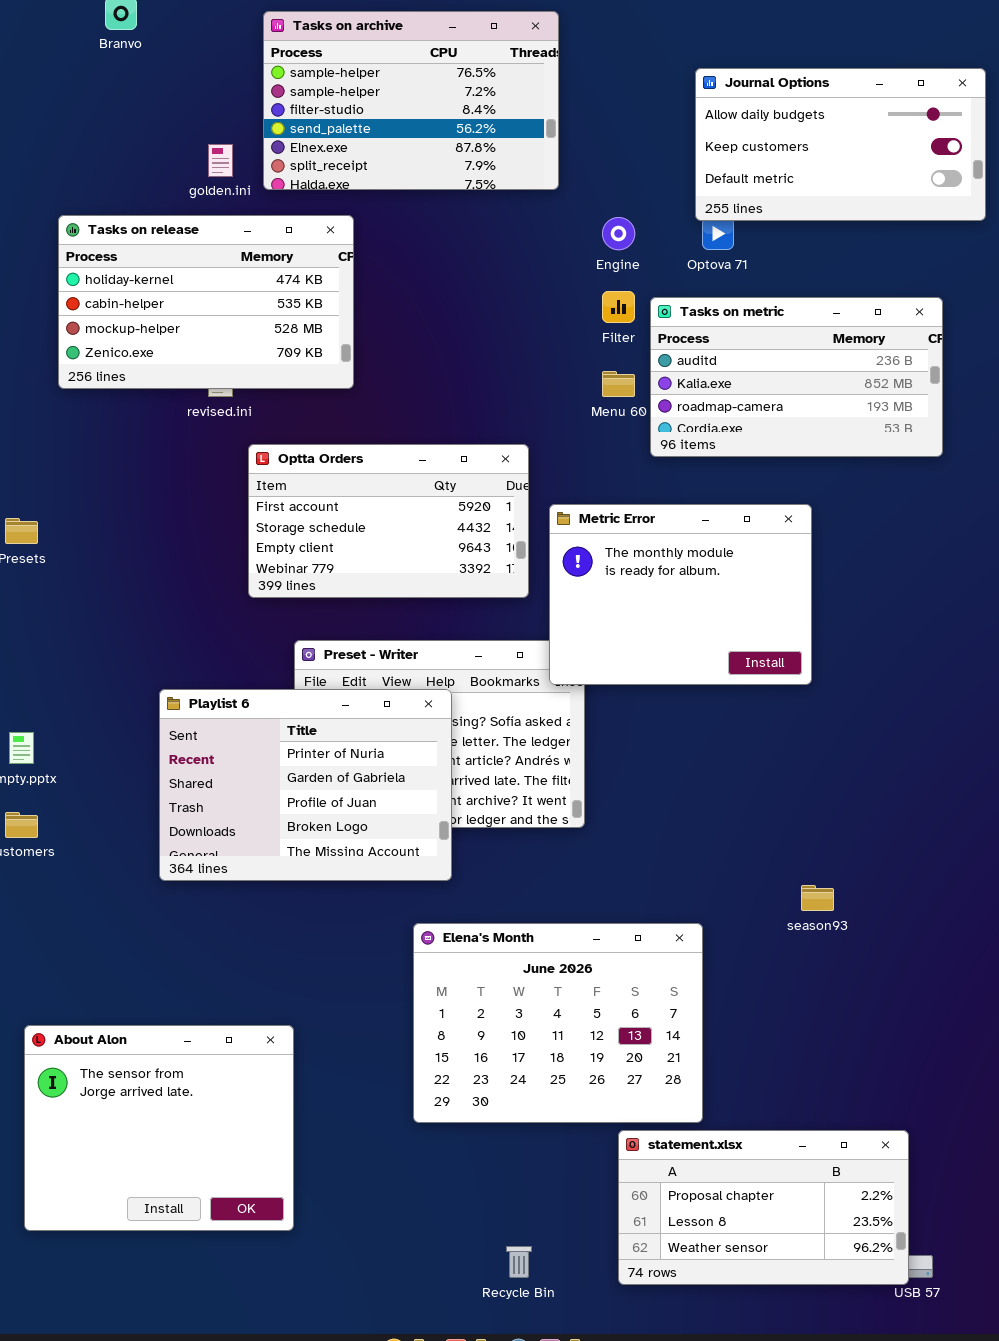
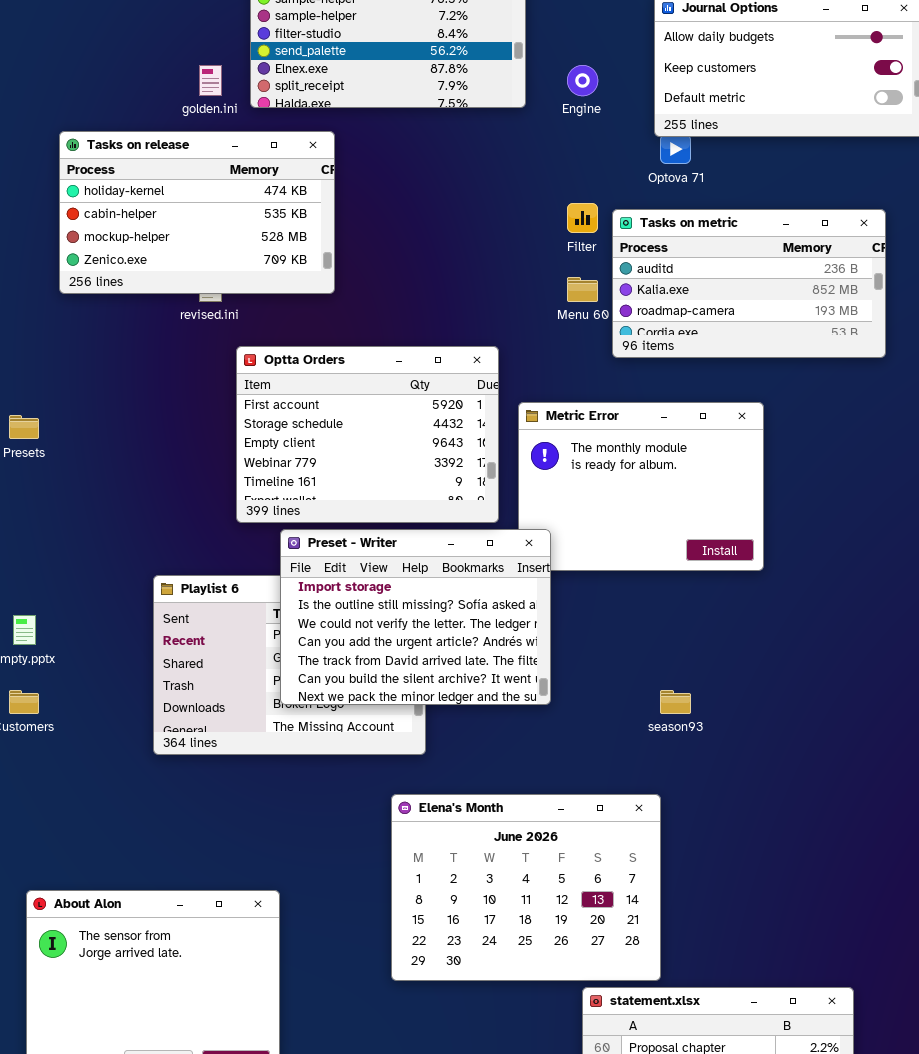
Engine: [602,217,635,250] -> [567,65,598,96], moved
Optta Orders: [248,444,529,598] -> [236,346,499,523], resized
Preset - Writer: [294,640,585,828] -> [280,529,551,705], raised
season93: [801,885,834,911] -> [660,690,691,714], moved

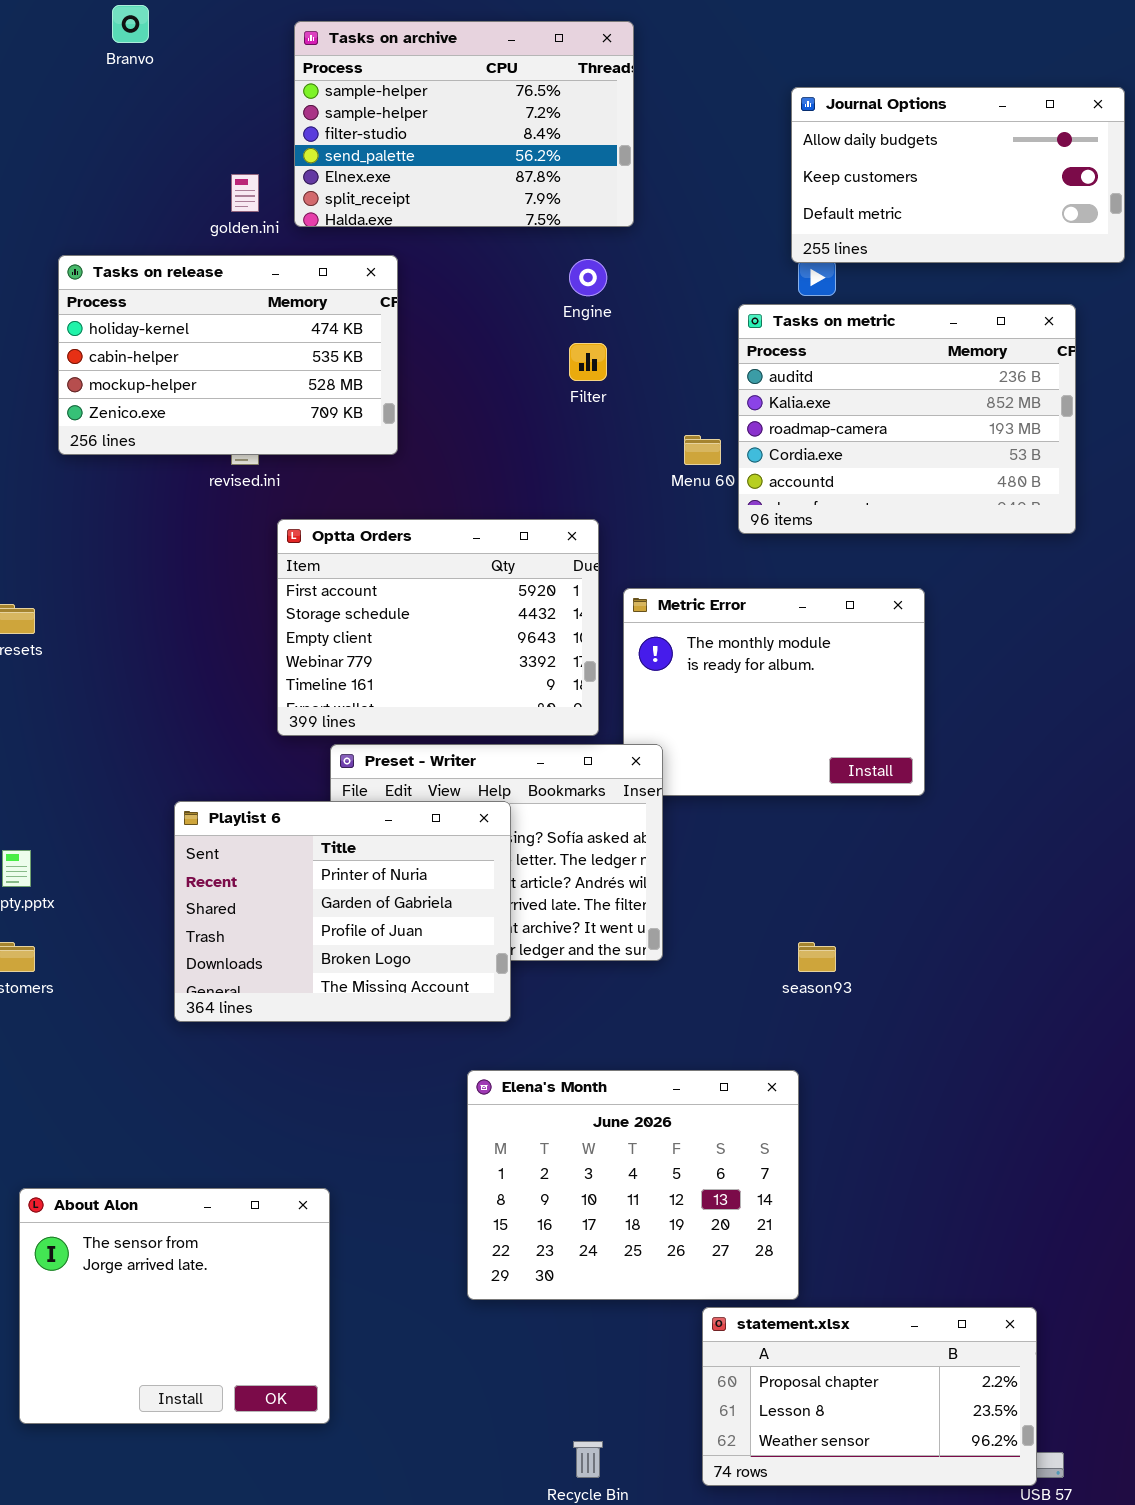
Engine: [567,65,598,96] -> [569,259,607,296], moved
Filter: [567,203,598,233] -> [569,343,607,381], moved
Tasks on metric: [612,209,886,358] -> [738,304,1076,534], resized
Playlist 6: [153,575,426,755] -> [174,801,511,1022], raised

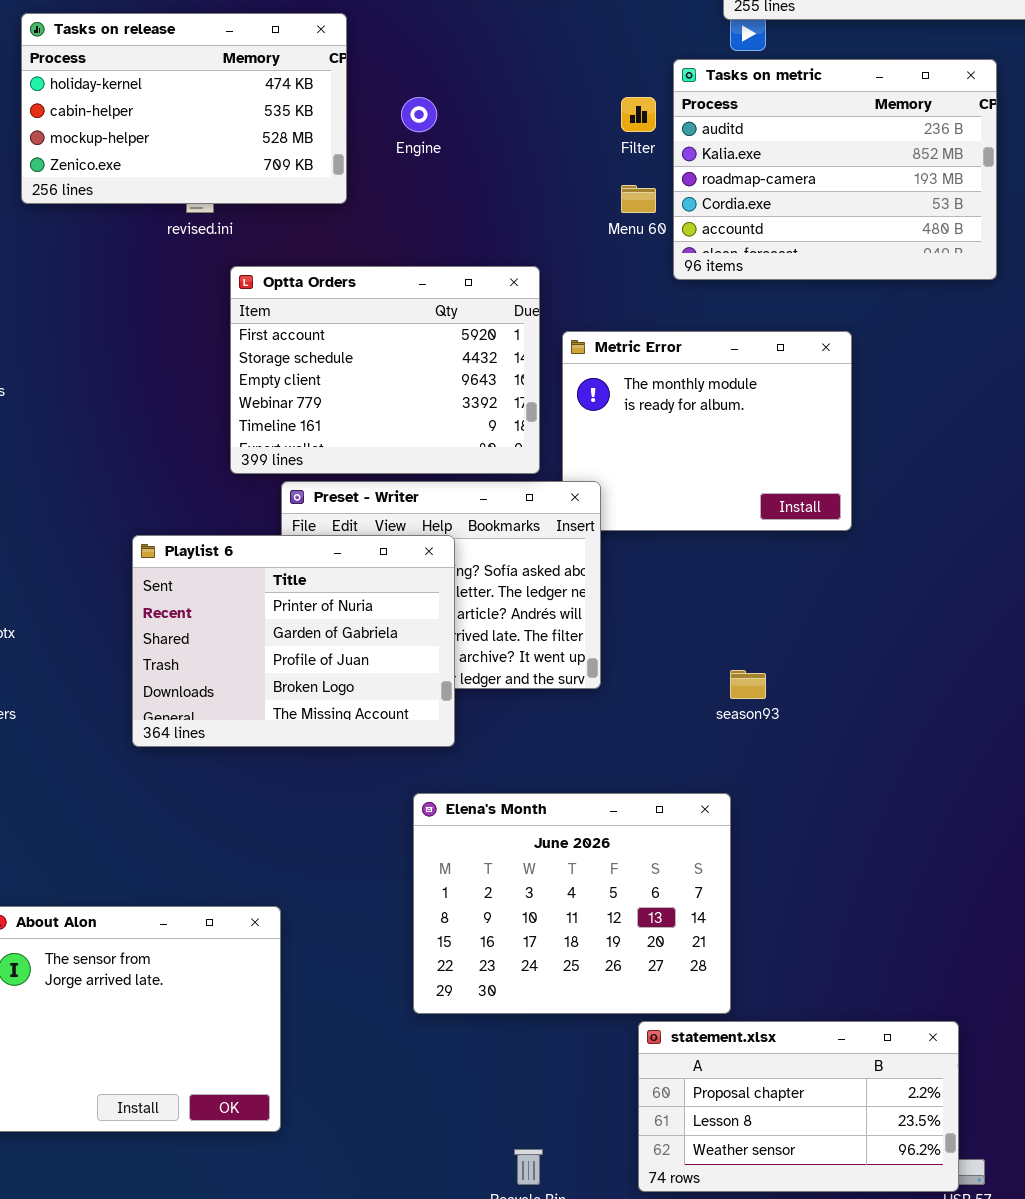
Engine: [569,259,607,296] -> [401,97,437,132], moved
Filter: [569,343,607,381] -> [621,97,656,132], moved

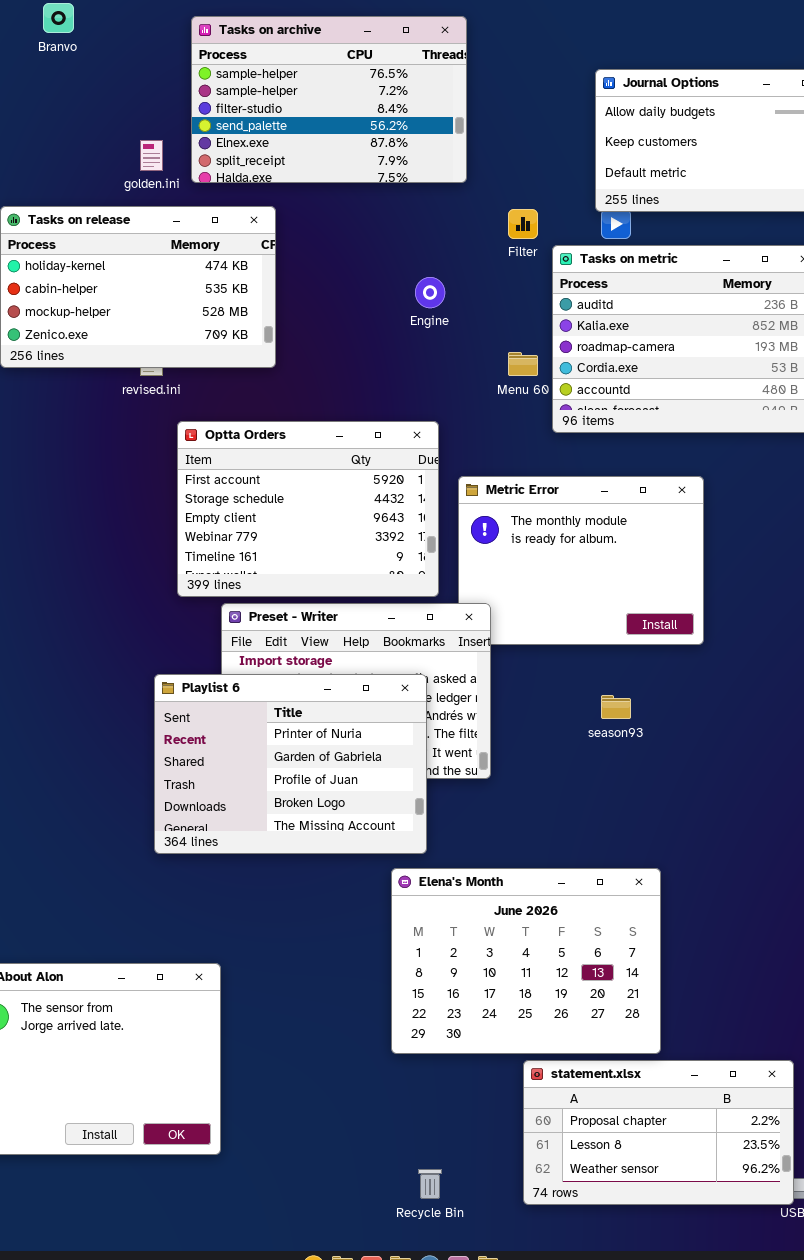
Engine: [401,97,437,132] -> [415,277,445,308], moved
Filter: [621,97,656,132] -> [508,209,538,239], moved
Playlist 6: [132,535,455,747] -> [154,674,427,854], moved
season93: [730,670,766,699] -> [601,695,631,719], moved
Elena's Month: [413,793,731,1014] -> [391,868,661,1054], moved

